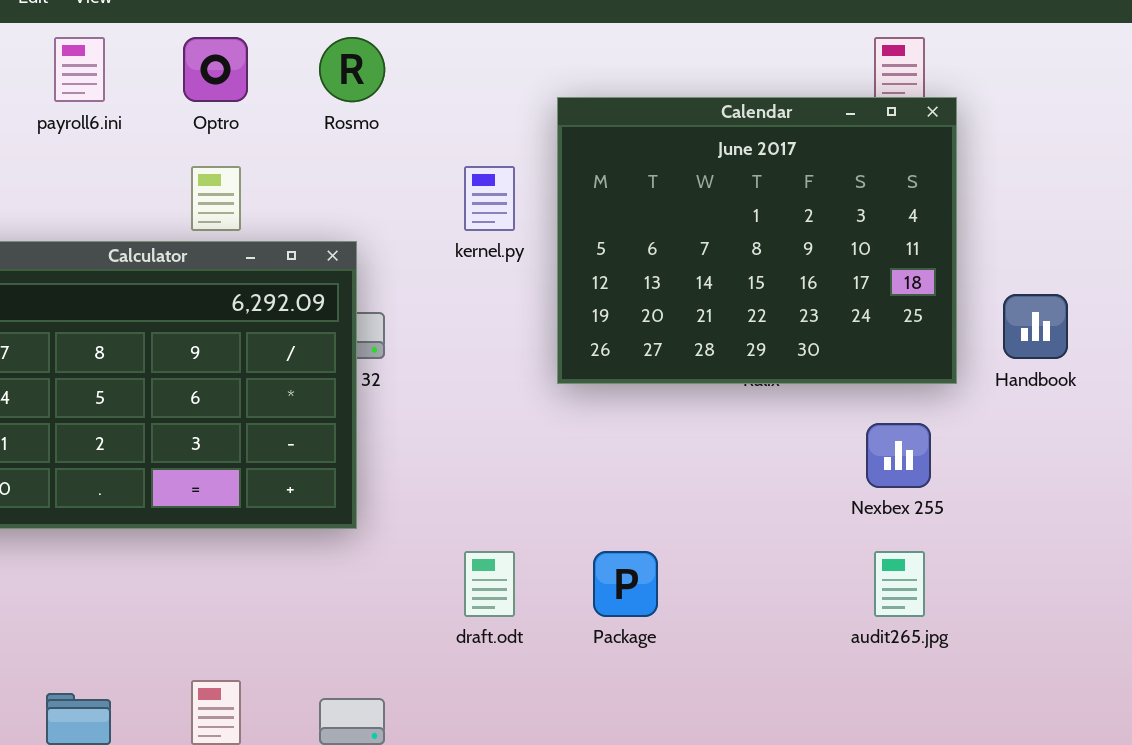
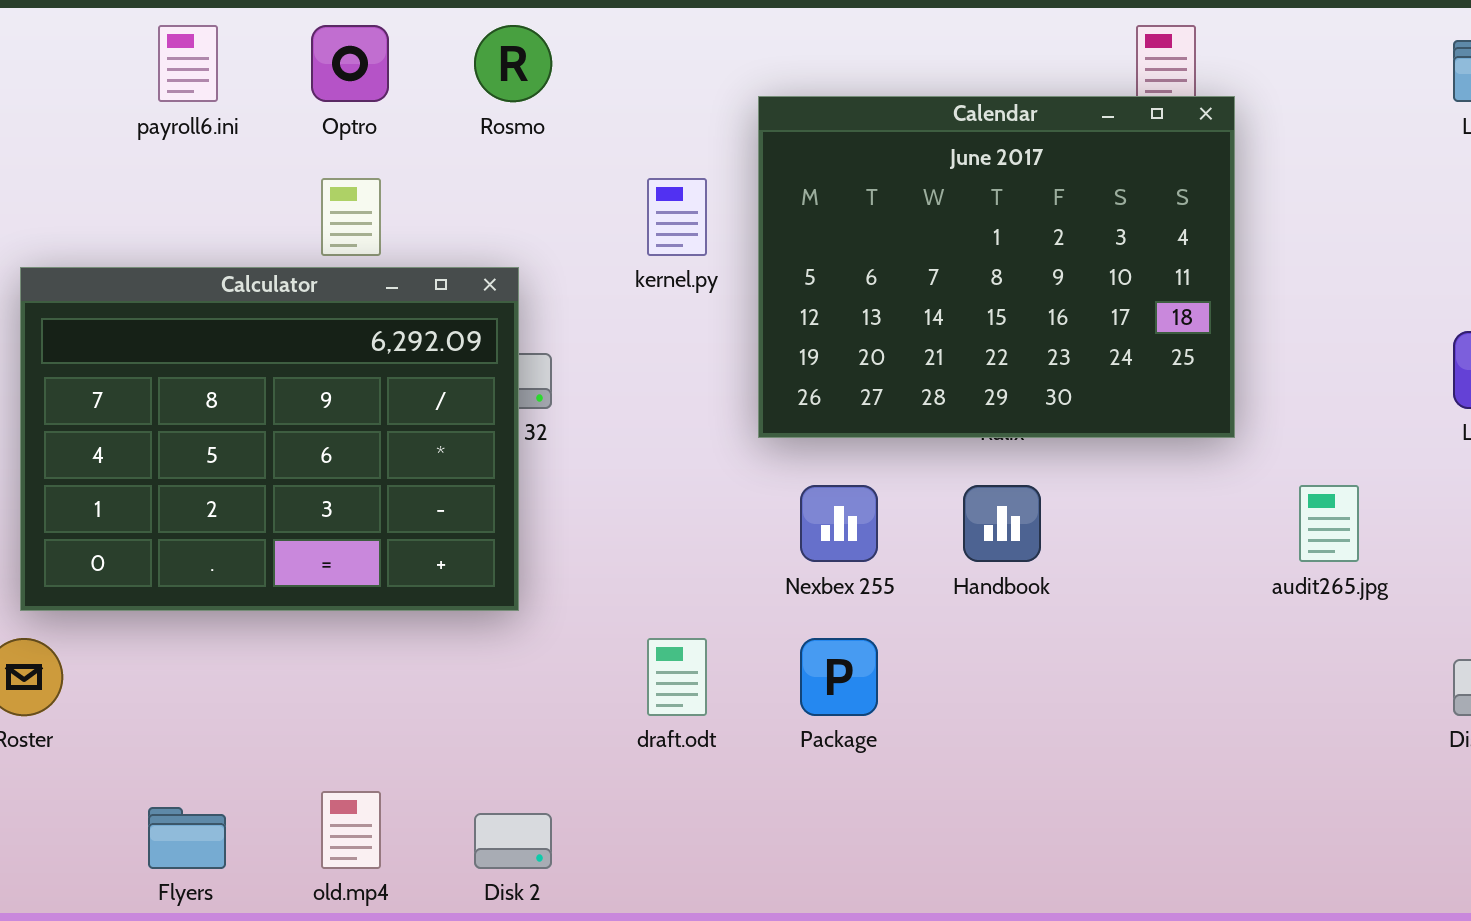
Handbook: [1003,294,1068,359] -> [963,485,1041,562], moved
Nexbex 255: [866,423,931,488] -> [800,485,878,562], moved
audit265.jpg: [874,551,925,617] -> [1299,485,1359,562], moved

